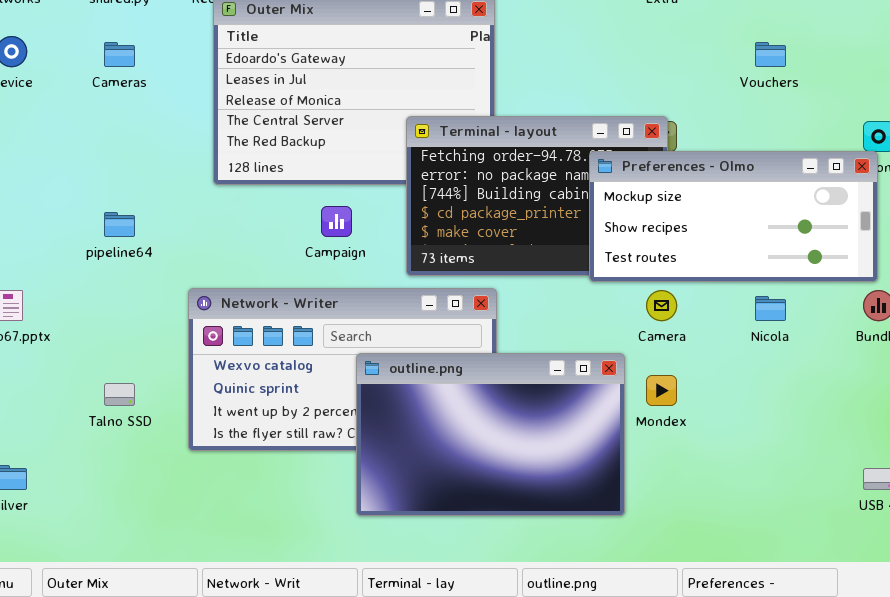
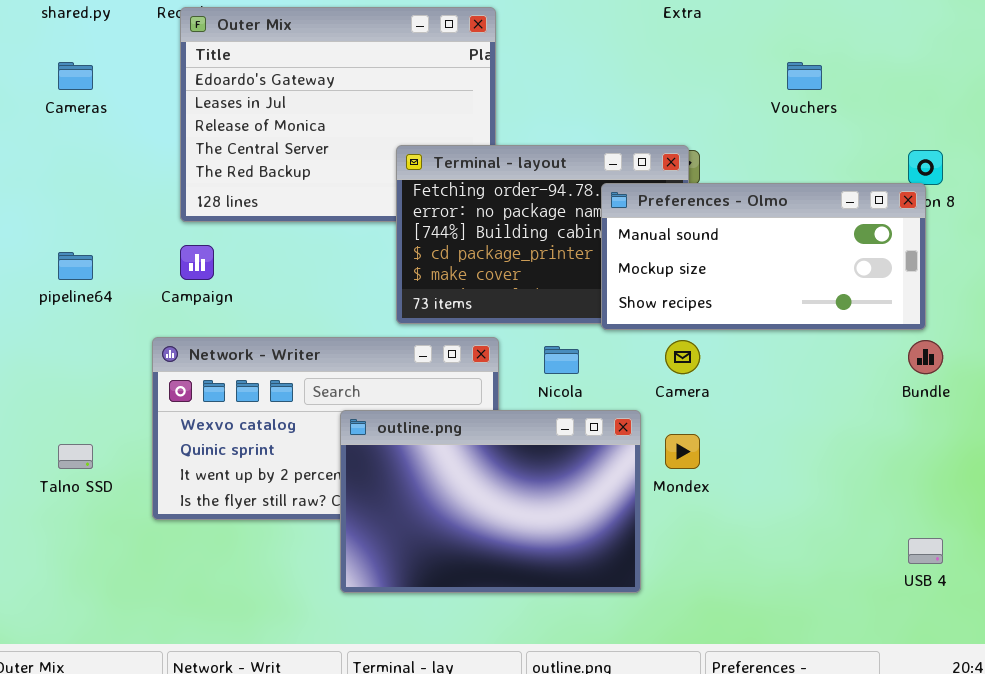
Preferences - Olmo: [589,151,878,282] -> [601,183,926,330], scrolled up 1 row
Campaign: [321,206,352,237] -> [180,245,214,280], moved
Nicola: [755,296,786,321] -> [544,346,579,374], moved

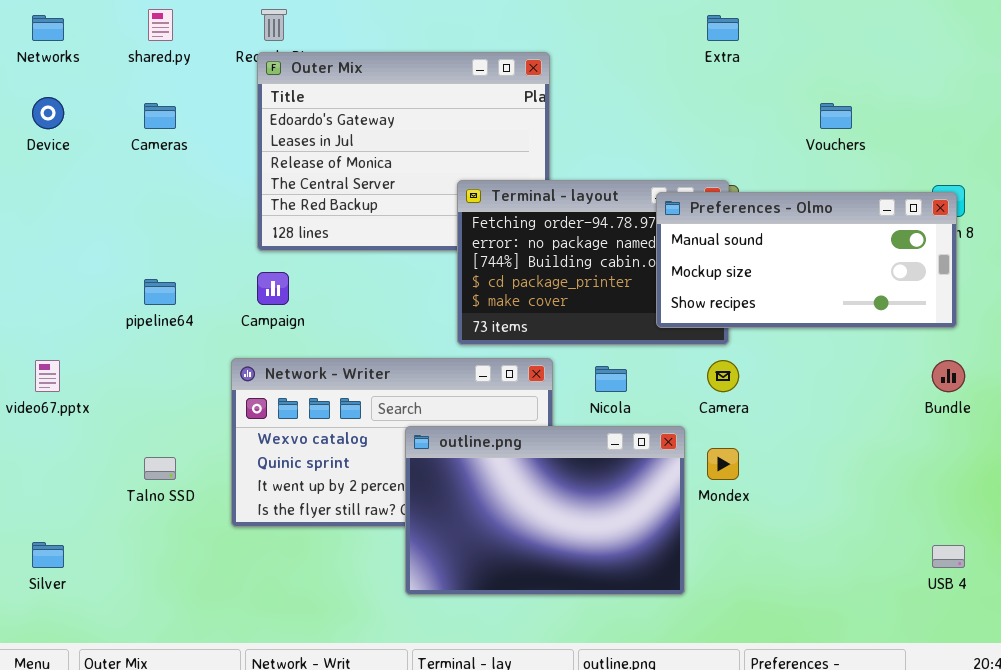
Preferences - Olmo: [601,183,926,330] -> [656,192,957,328], moved

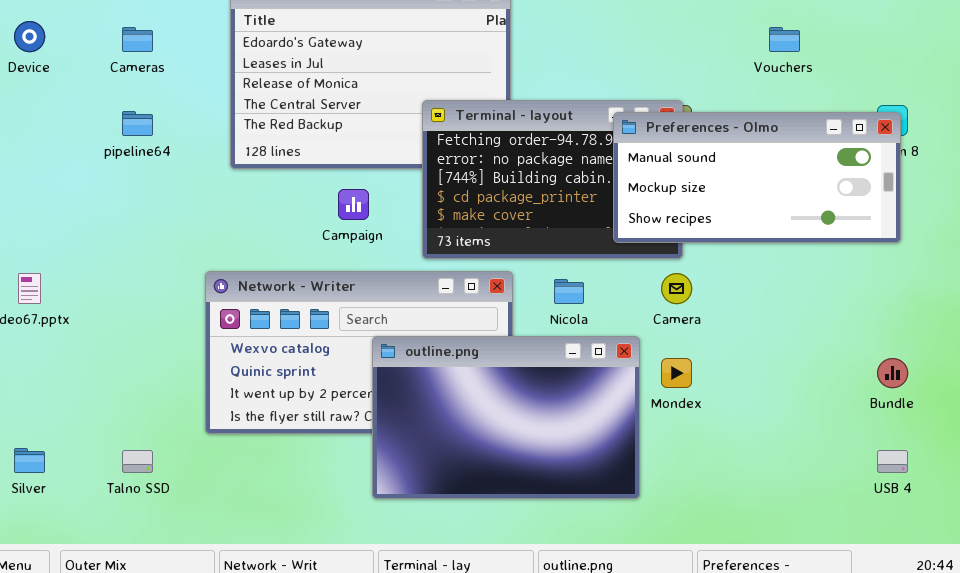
Campaign: [257,272,289,305] -> [338,189,369,220], moved
pipeline64: [144,279,176,305] -> [122,111,153,136], moved
Bundle: [932,360,965,392] -> [877,358,908,388], moved
Talno SSD: [144,457,176,480] -> [122,450,153,473], moved

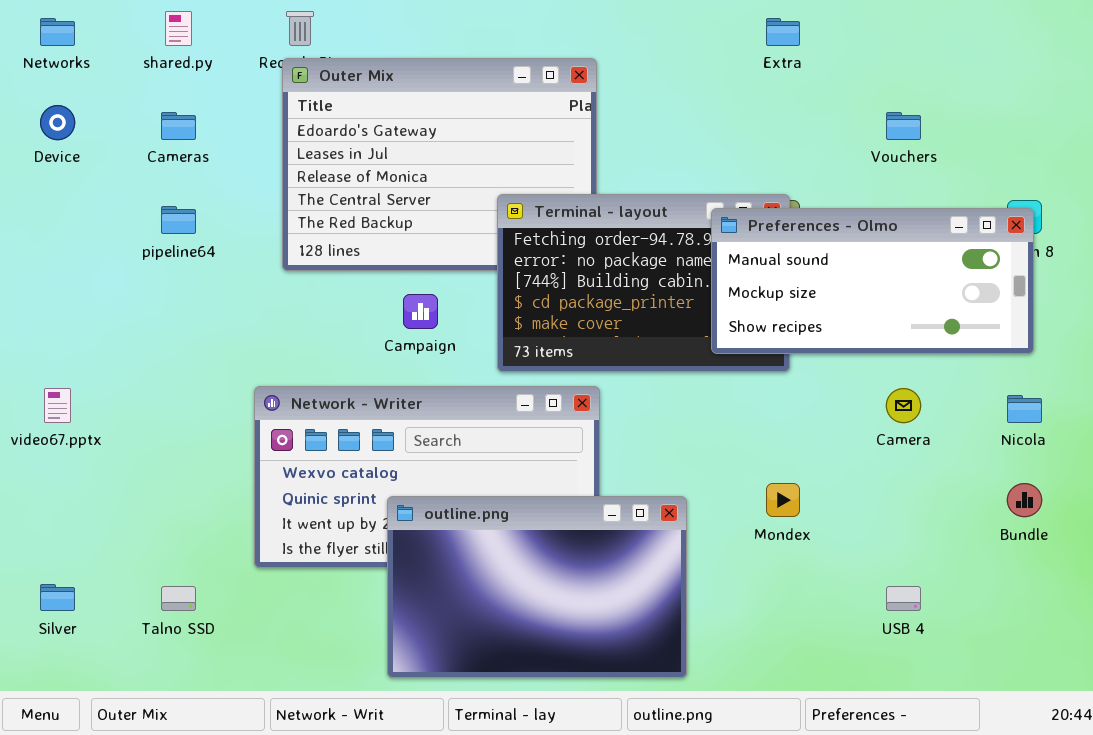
Camera: [661,273,692,304] -> [886,388,921,423], moved
Nicola: [554,279,584,304] -> [1007,395,1042,423], moved
outline.png: [372,336,640,499] -> [387,496,687,678], moved
USB 4: [877,450,908,473] -> [886,586,921,611], moved

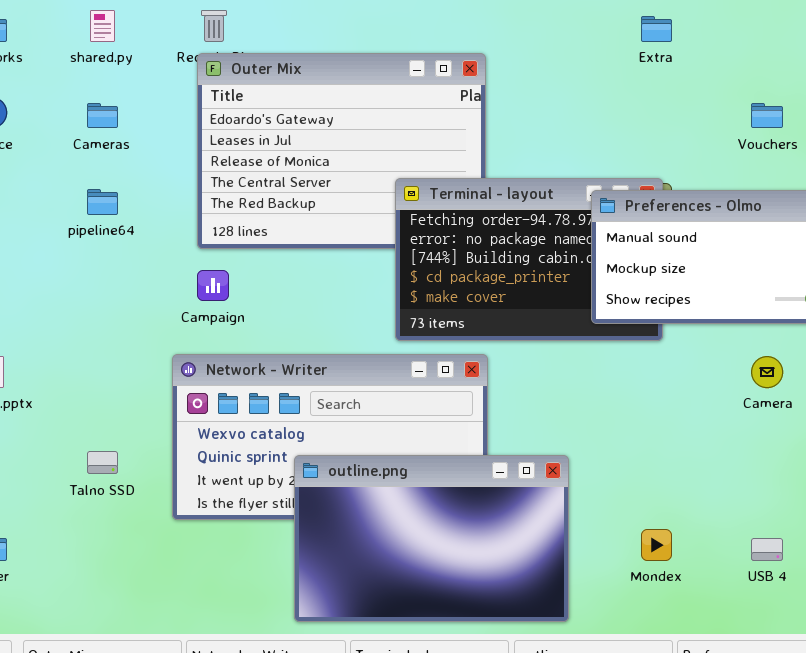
Campaign: [403,294,438,329] -> [197,270,229,301], moved
Mondex: [766,483,800,517] -> [641,529,672,561], moved
Talno SSD: [161,586,196,611] -> [87,451,118,474], moved

